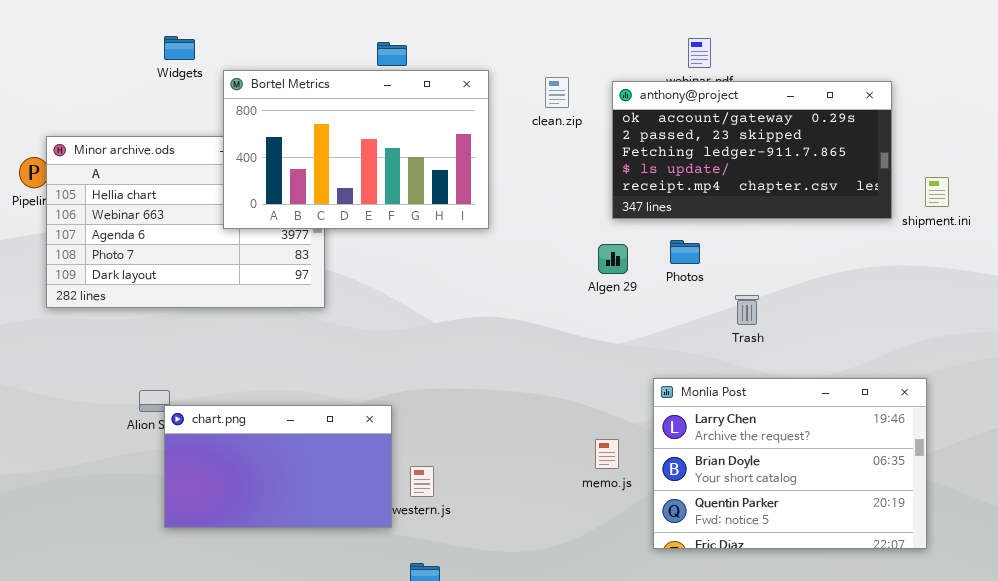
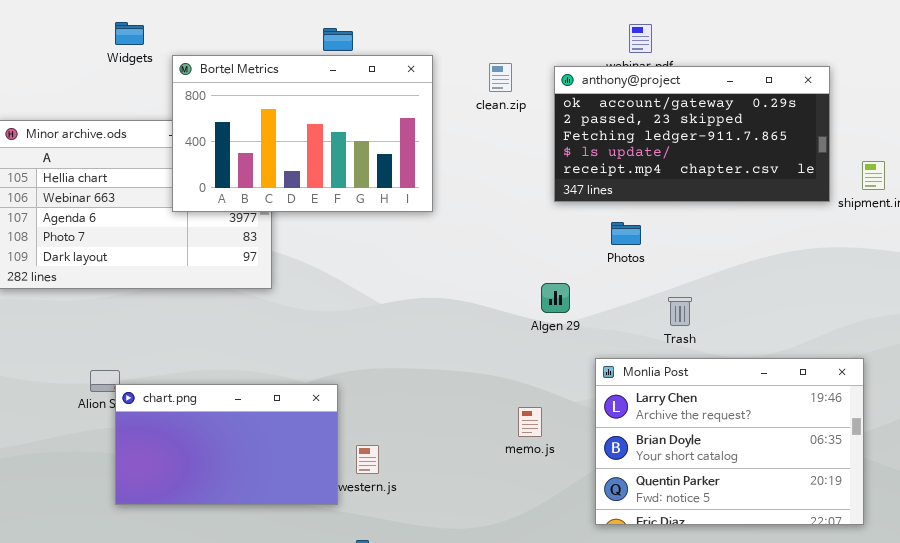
Algen 29: [598,244,628,274] -> [541,283,570,313], moved
Trash: [735,295,759,325] -> [668,297,692,326], moved
memo.js: [595,439,619,469] -> [518,407,542,437], moved

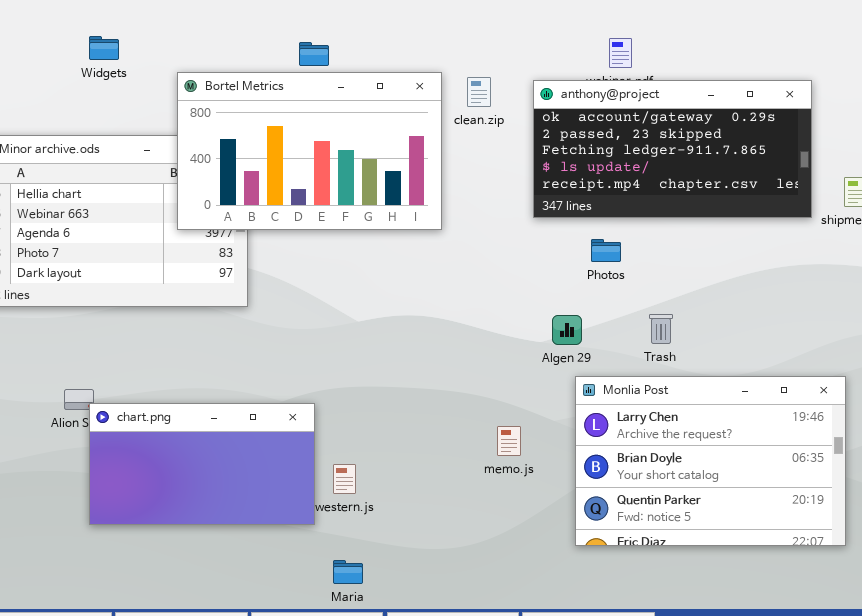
Bortel Metrics: [172,55,433,212] -> [177,72,442,230], moved
Algen 29: [541,283,570,313] -> [552,315,582,345], moved

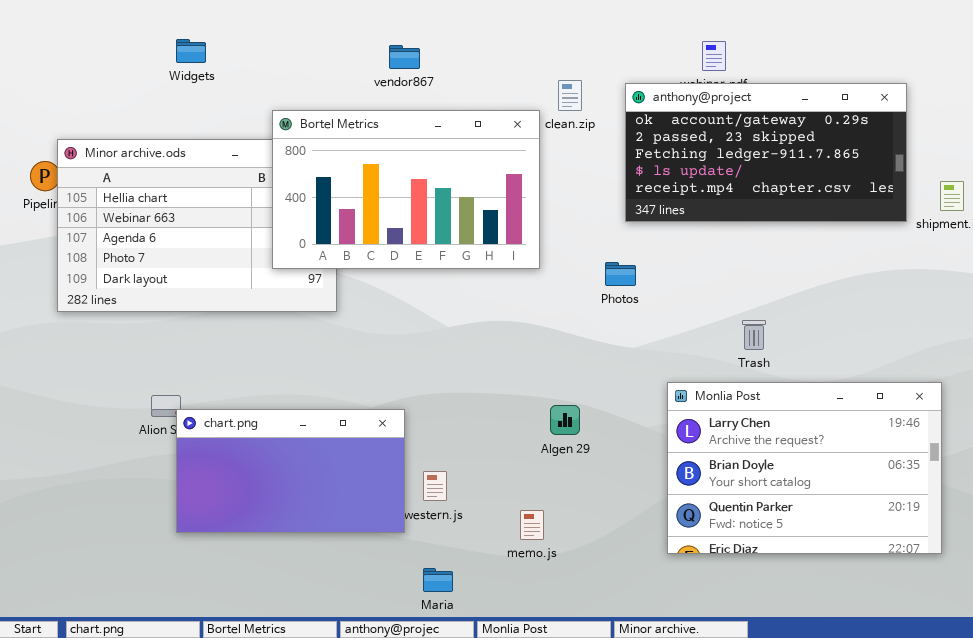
Bortel Metrics: [177,72,442,230] -> [272,110,540,269], moved
Photos: [591,239,621,262] -> [605,262,636,286], moved
Algen 29: [552,315,582,345] -> [550,405,580,435], moved
memo.js: [497,426,521,456] -> [520,510,544,540], moved

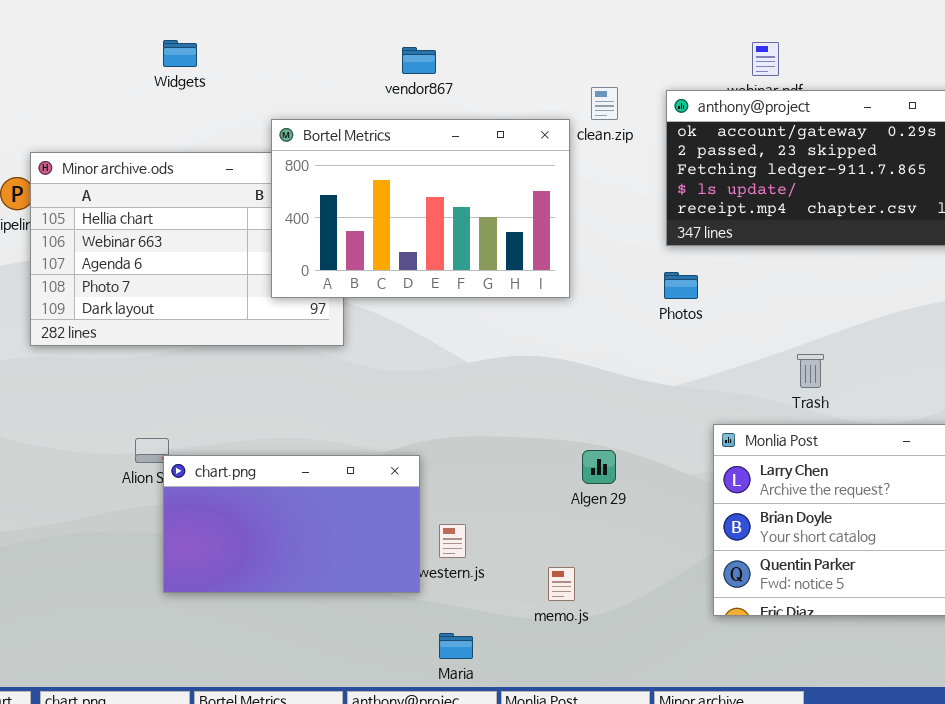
Photos: [605,262,636,286] -> [664,272,698,299], moved

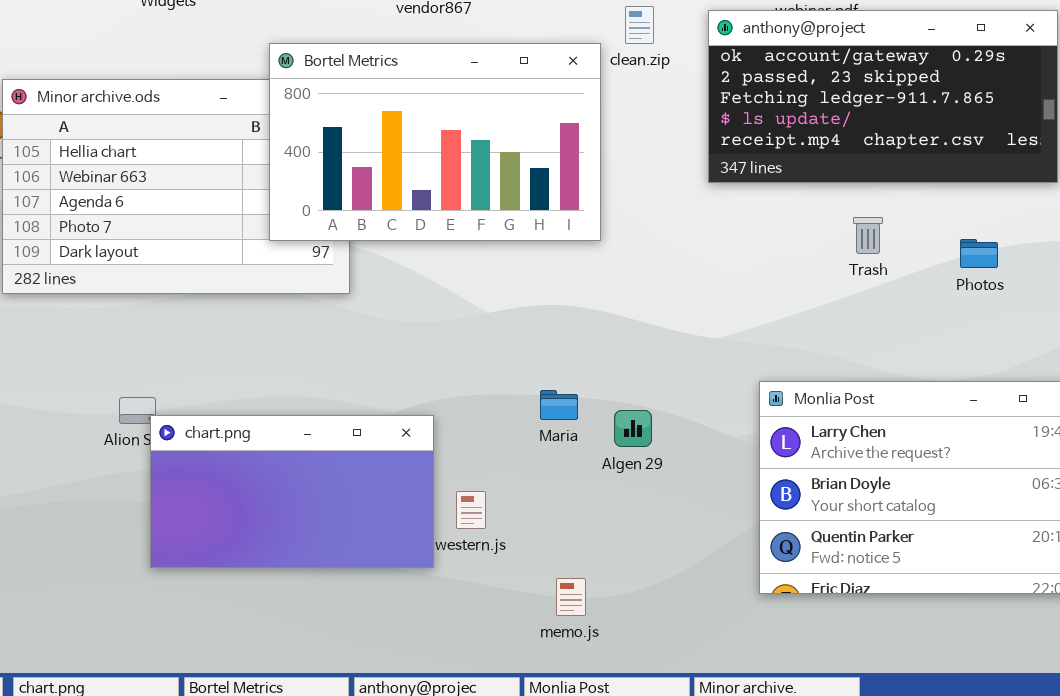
Photos: [664,272,698,299] -> [960,239,998,268], moved
Trash: [797,354,824,388] -> [853,217,883,254], moved
memo.js: [548,567,575,601] -> [556,578,586,616], moved
Maria: [439,633,473,659] -> [540,390,578,420], moved

